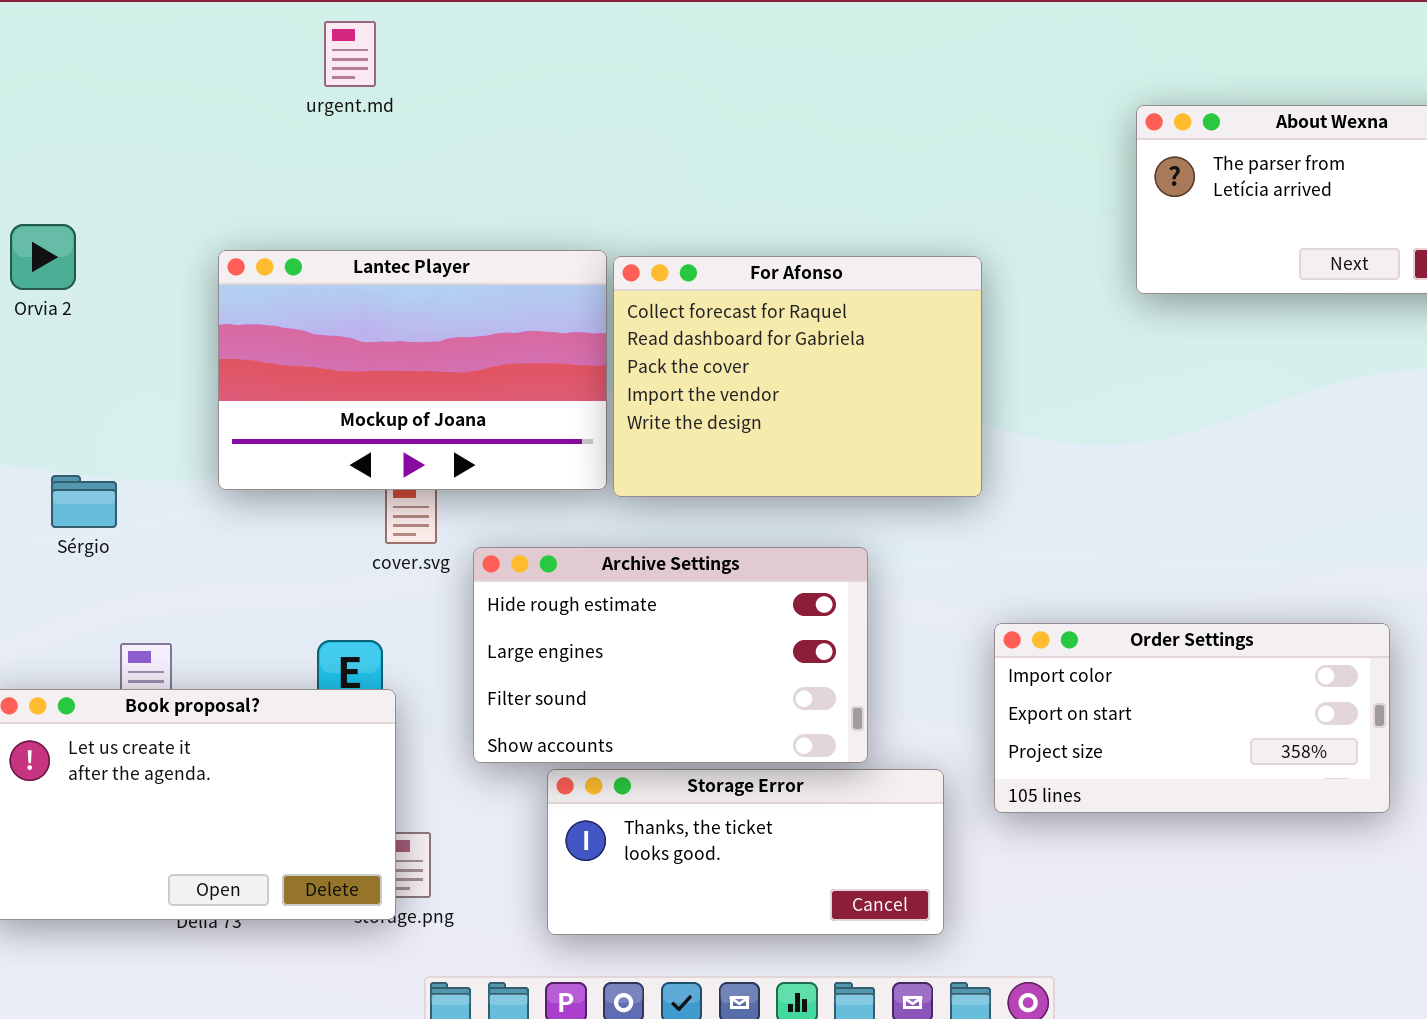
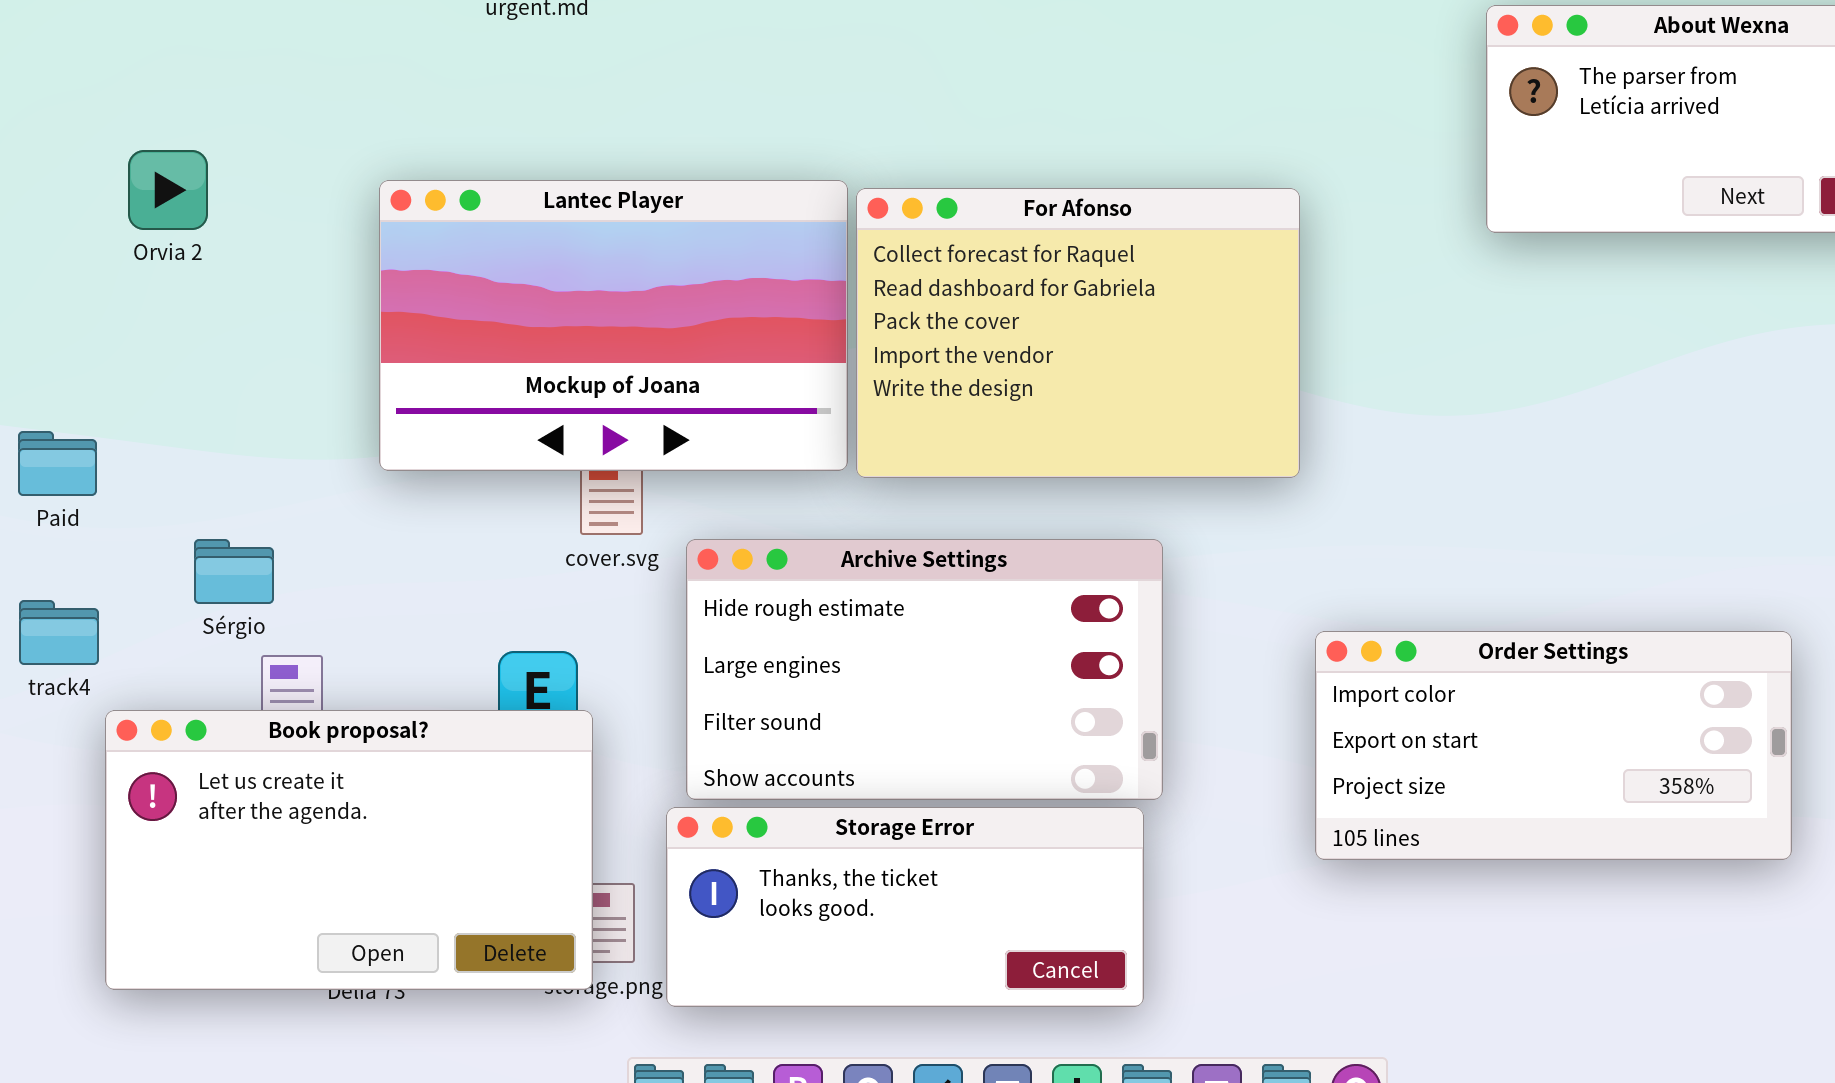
Sérgio: [51,475,117,528] -> [194,539,274,604], moved
Storage Error: [547,769,944,935] -> [666,807,1144,1007], moved

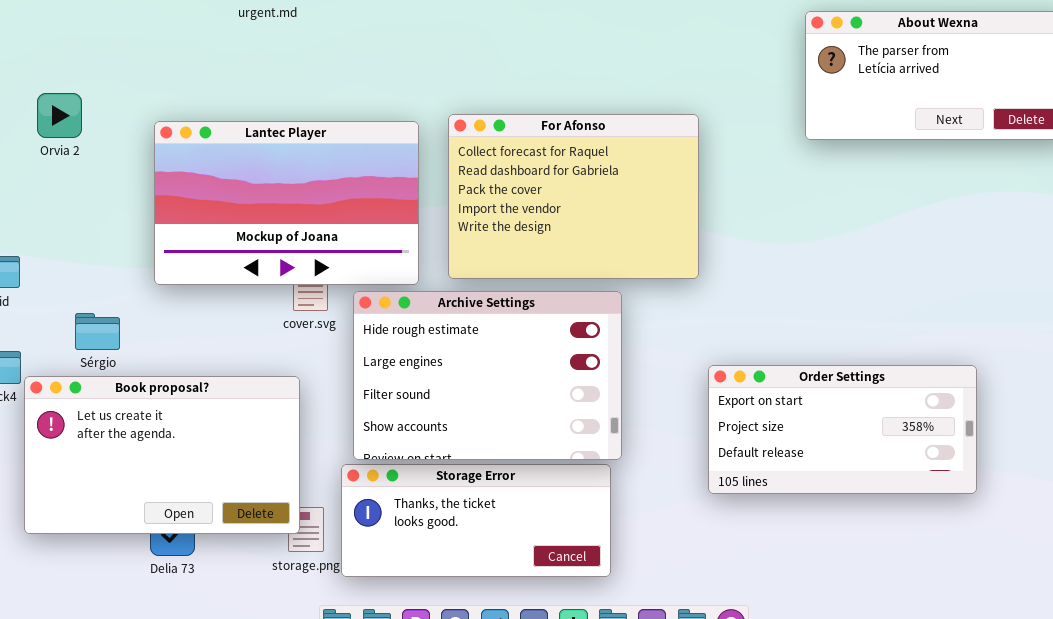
Lantec Player: [379,180,848,471] -> [154,121,419,285], moved
Archive Settings: [686,539,1163,800] -> [353,291,622,460], resized
Order Settings: [1315,631,1792,860] -> [708,365,977,494], scrolled down 1 row
Book proposal?: [105,710,593,990] -> [24,376,300,534], moved

